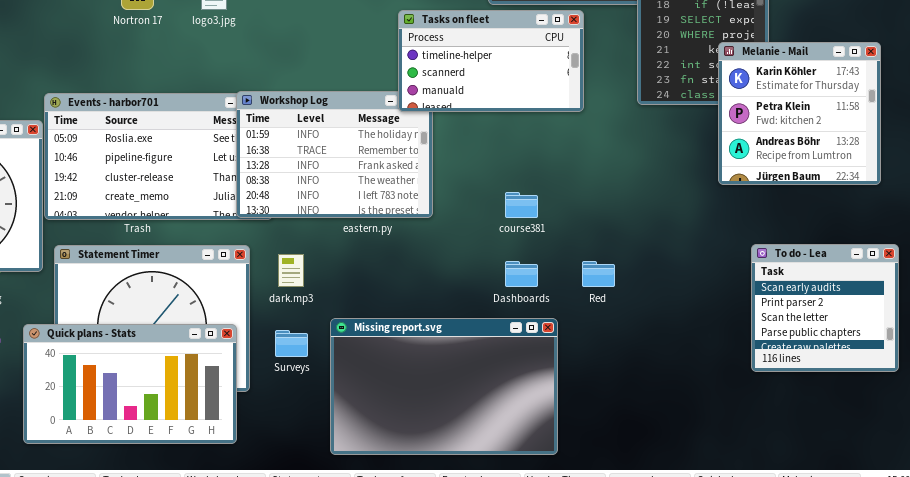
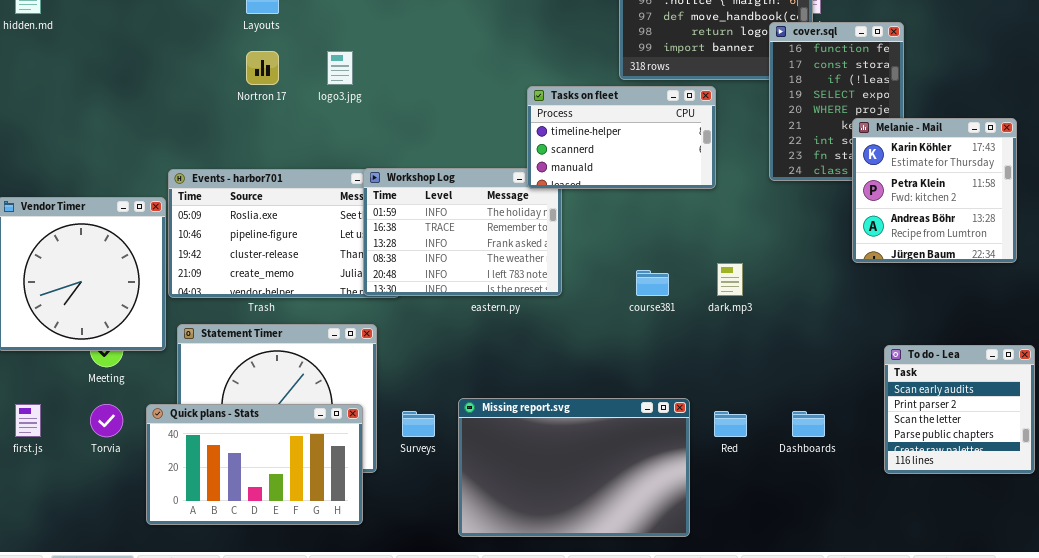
To do - Lea: [751,244,899,372] -> [884,345,1035,474], moved
dark.mp3: [278,254,304,287] -> [717,263,743,296], moved
Dashboards: [505,261,538,287] -> [792,411,825,437], moved
Red: [582,261,615,287] -> [714,411,747,437], moved

